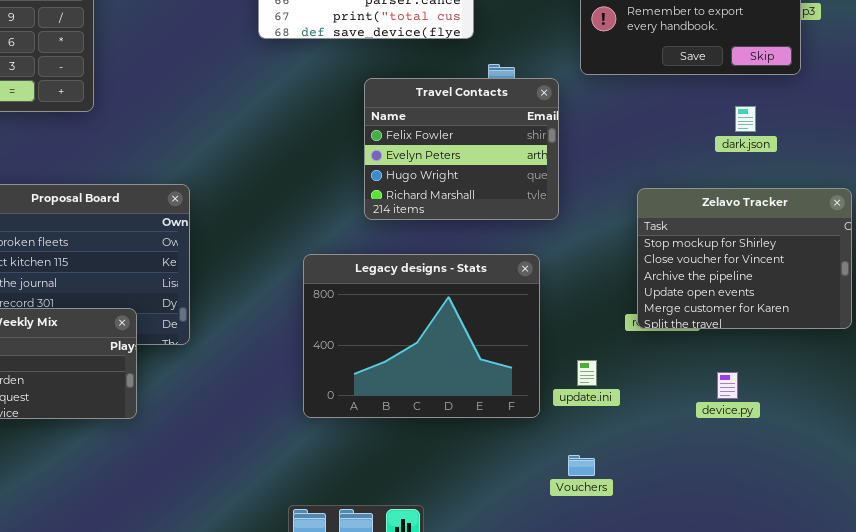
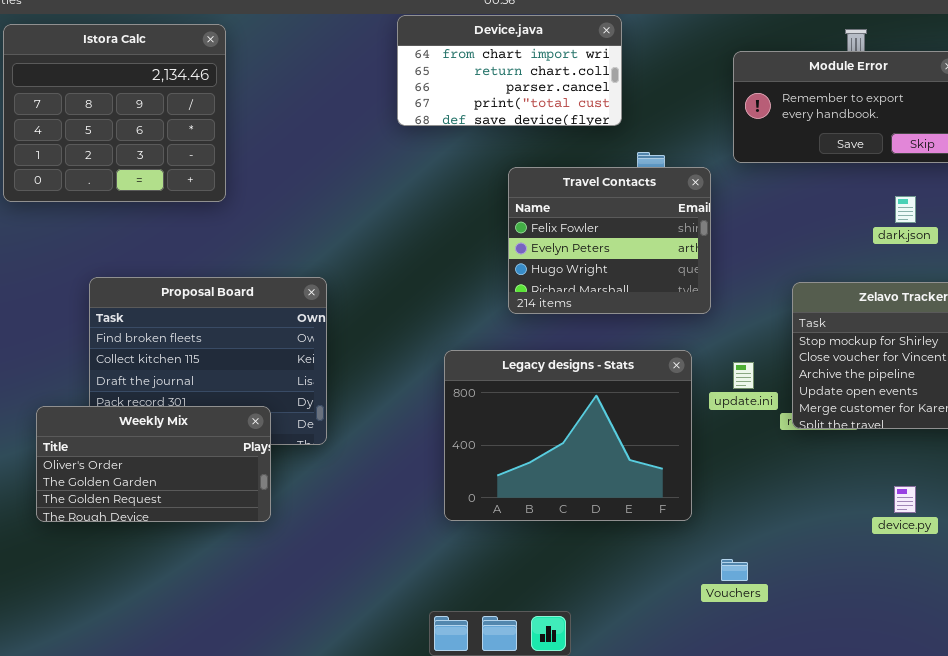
update.ini: [577,360,597,386] -> [733,362,754,389], moved
device.py: [717,372,738,399] -> [894,486,916,513], moved

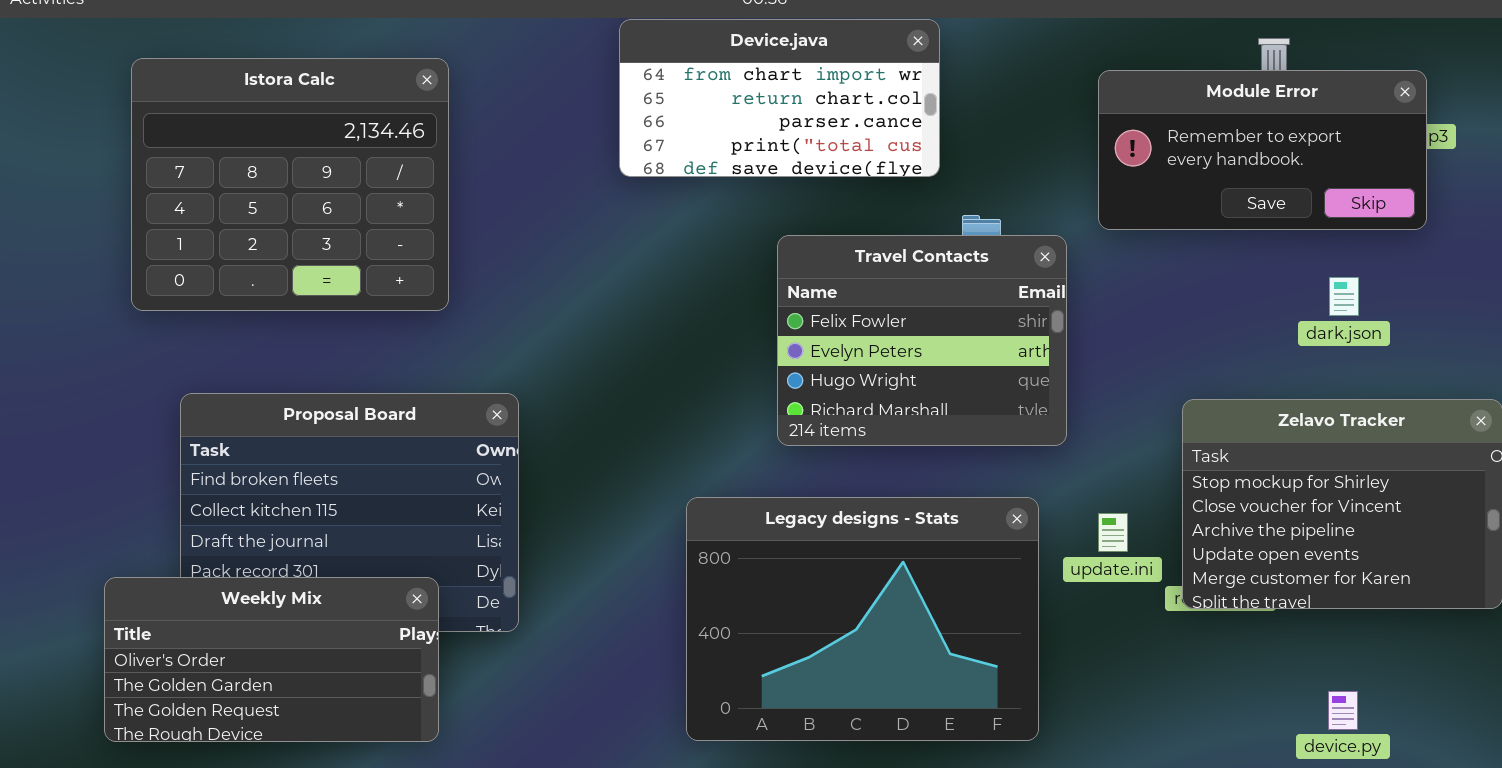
Istora Calc: [3,24,226,202] -> [131,58,449,311], moved

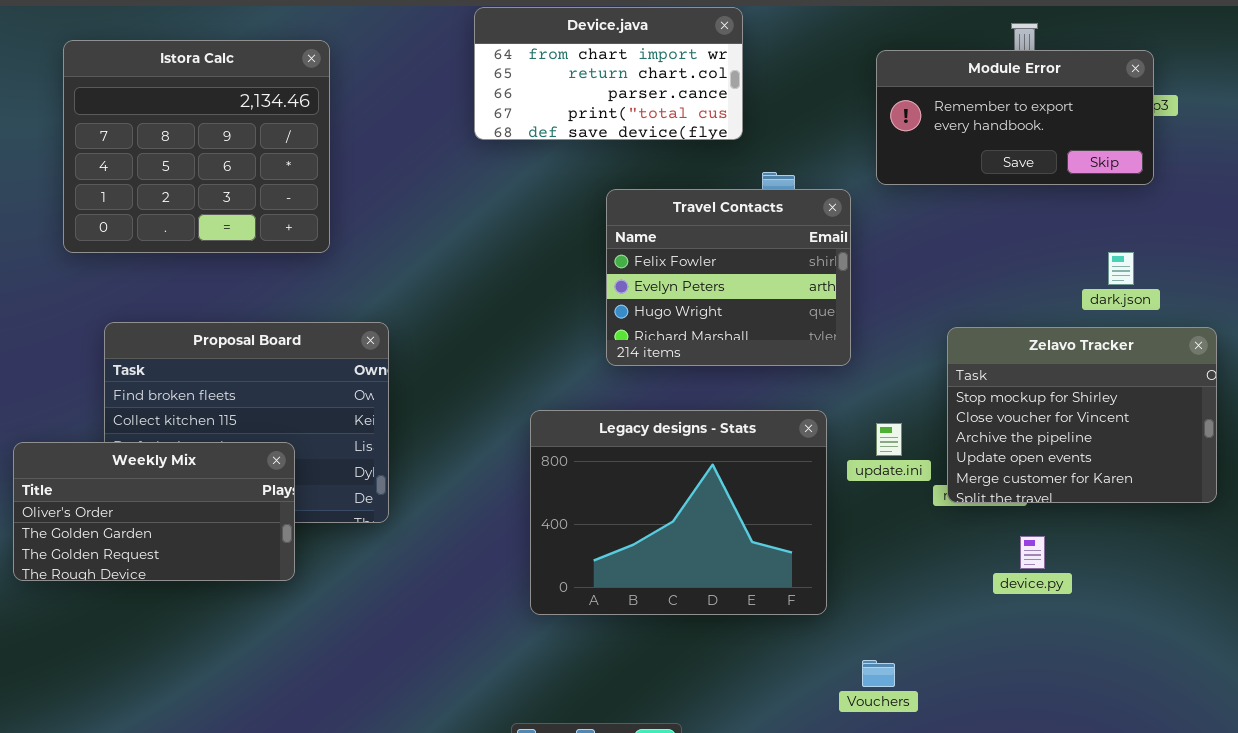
dark.json: [1329,277,1359,316] -> [1108,252,1134,285], moved
Weekly Mix: [104,577,439,742] -> [13,442,295,581], moved
device.py: [1328,691,1358,730] -> [1020,536,1045,569], moved

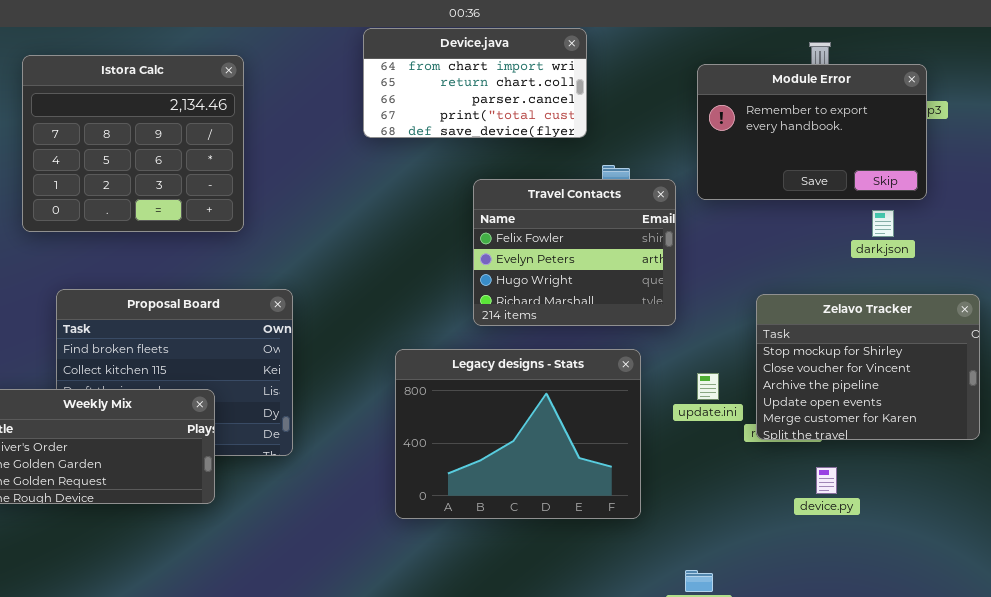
Module Error: [876,50,1154,185] -> [697,64,927,200], resized
dark.json: [1108,252,1134,285] -> [872,210,894,237], moved
Legacy designs - Stats: [530,410,827,615] -> [395,349,641,519], moved

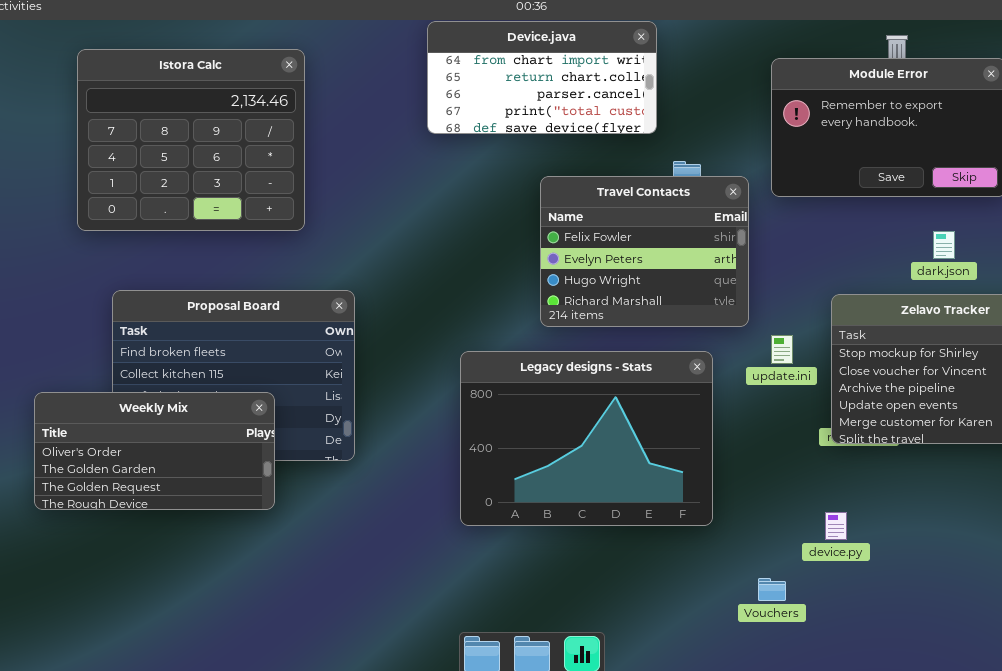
dark.json: [872,210,894,237] -> [933,231,955,259], moved
update.ini: [697,373,719,400] -> [771,335,793,364], moved
device.py: [816,467,837,494] -> [825,512,847,540], moved

